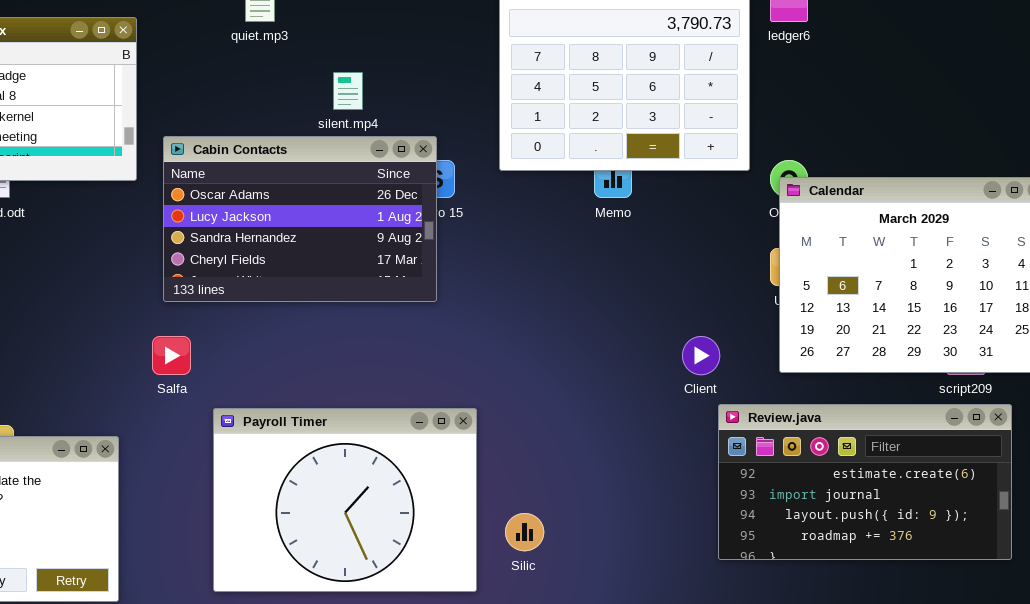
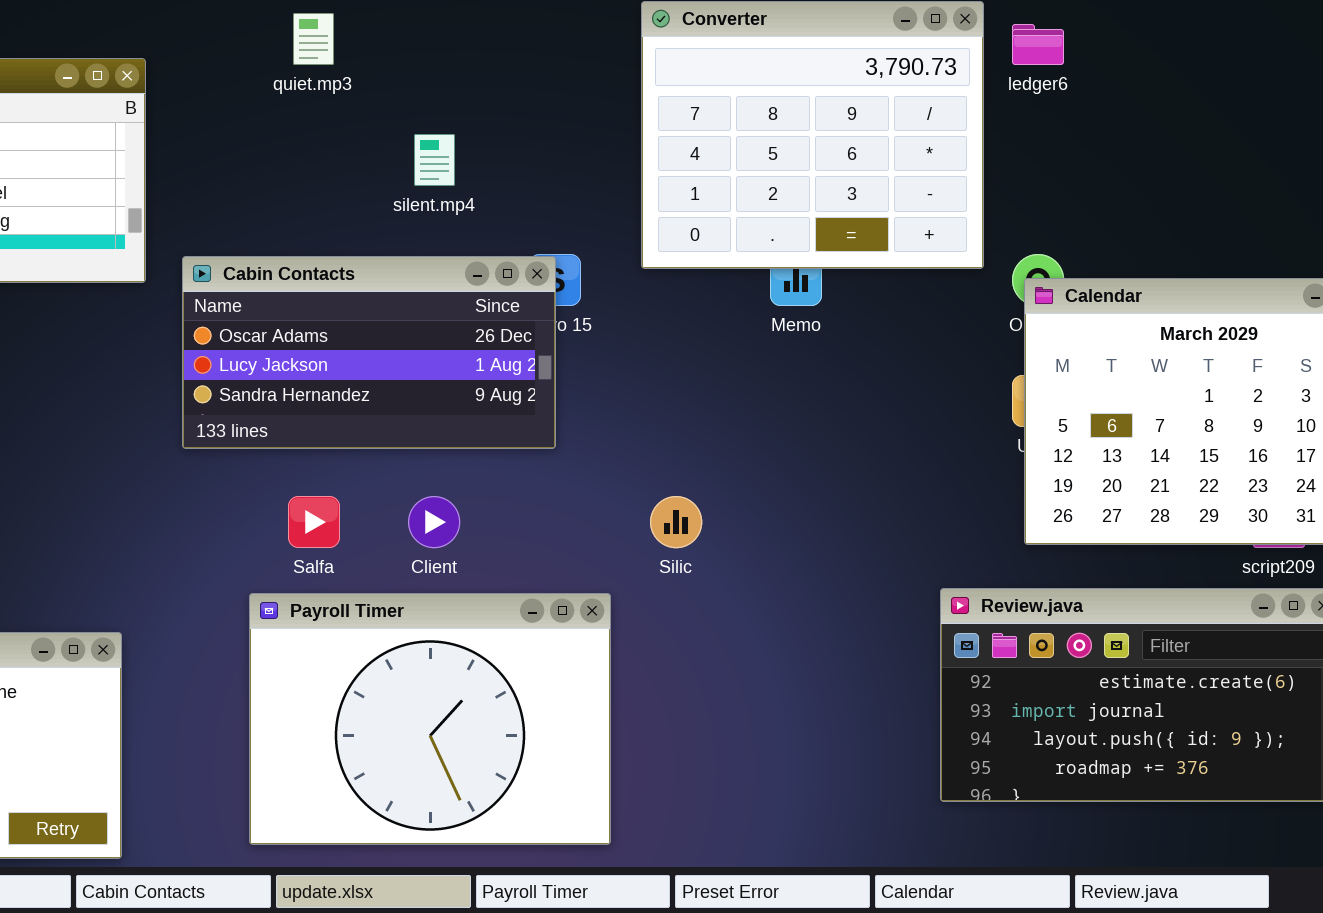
Cabin Contacts: [163,136,437,302] -> [182,256,556,449], resized
Salfa: [152,336,191,375] -> [288,496,340,548], moved
Client: [682,336,720,375] -> [408,496,460,548], moved
Silic: [505,513,544,551] -> [650,496,702,548], moved

